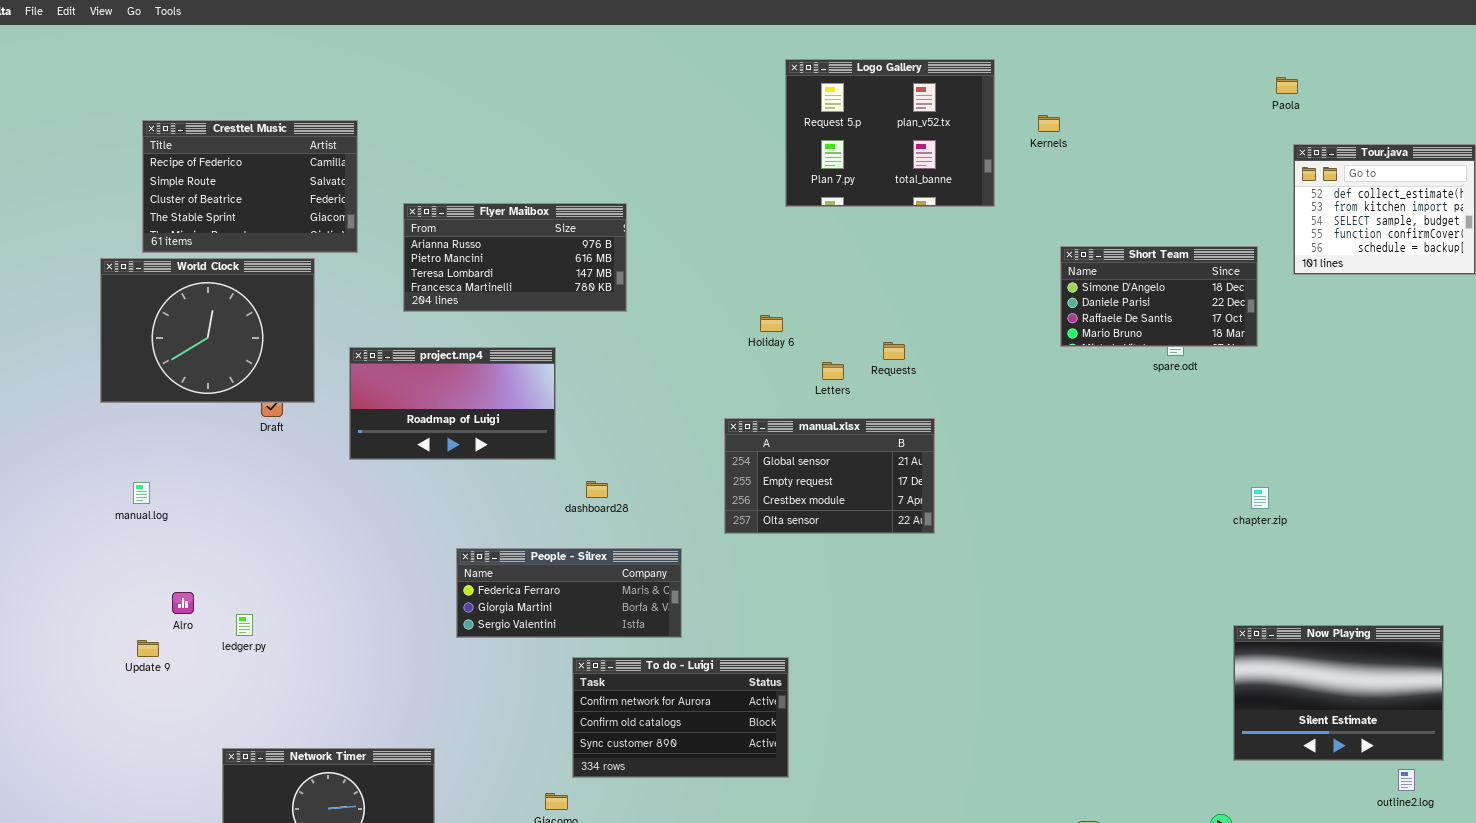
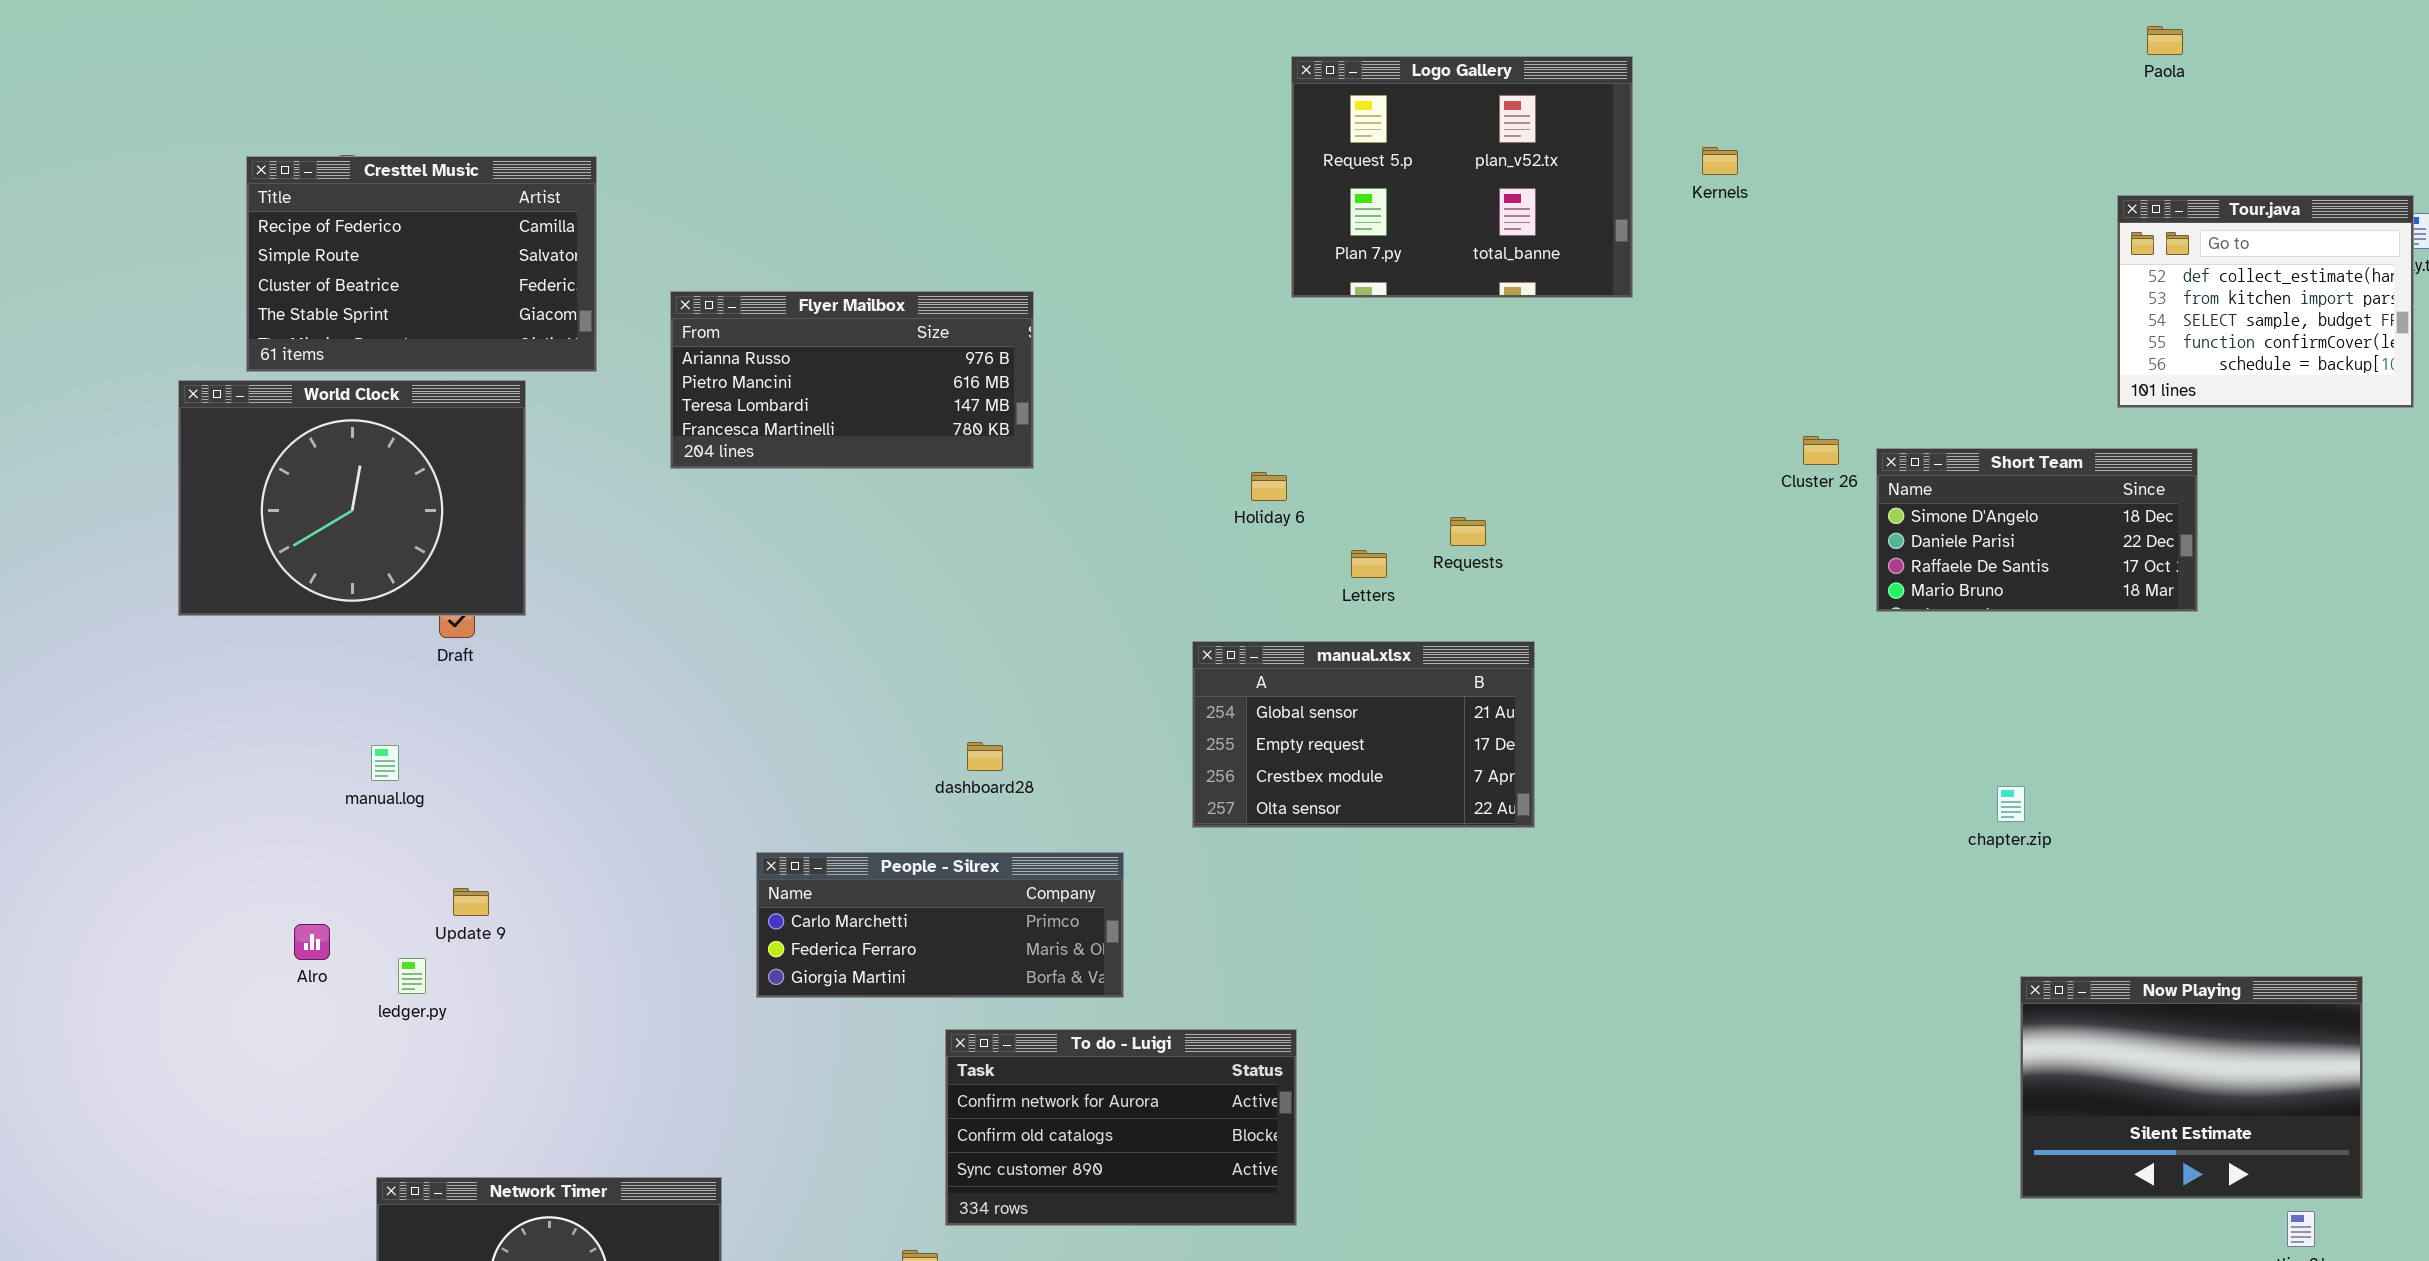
Paola: [1276,77,1298,94] -> [2147,26,2183,55], moved
Short Team: [1060,246,1258,347] -> [1876,448,2198,612], moved
project.mp4: [349,347,556,460] -> none, closed
manual.log: [133,482,150,504] -> [371,745,399,781], moved
chapter.zip: [1251,487,1269,509] -> [1997,786,2025,822], moved
People - Silrex: [456,548,682,638] -> [756,852,1124,998], scrolled up 1 row
Update 9: [137,640,159,657] -> [453,888,489,916], moved

